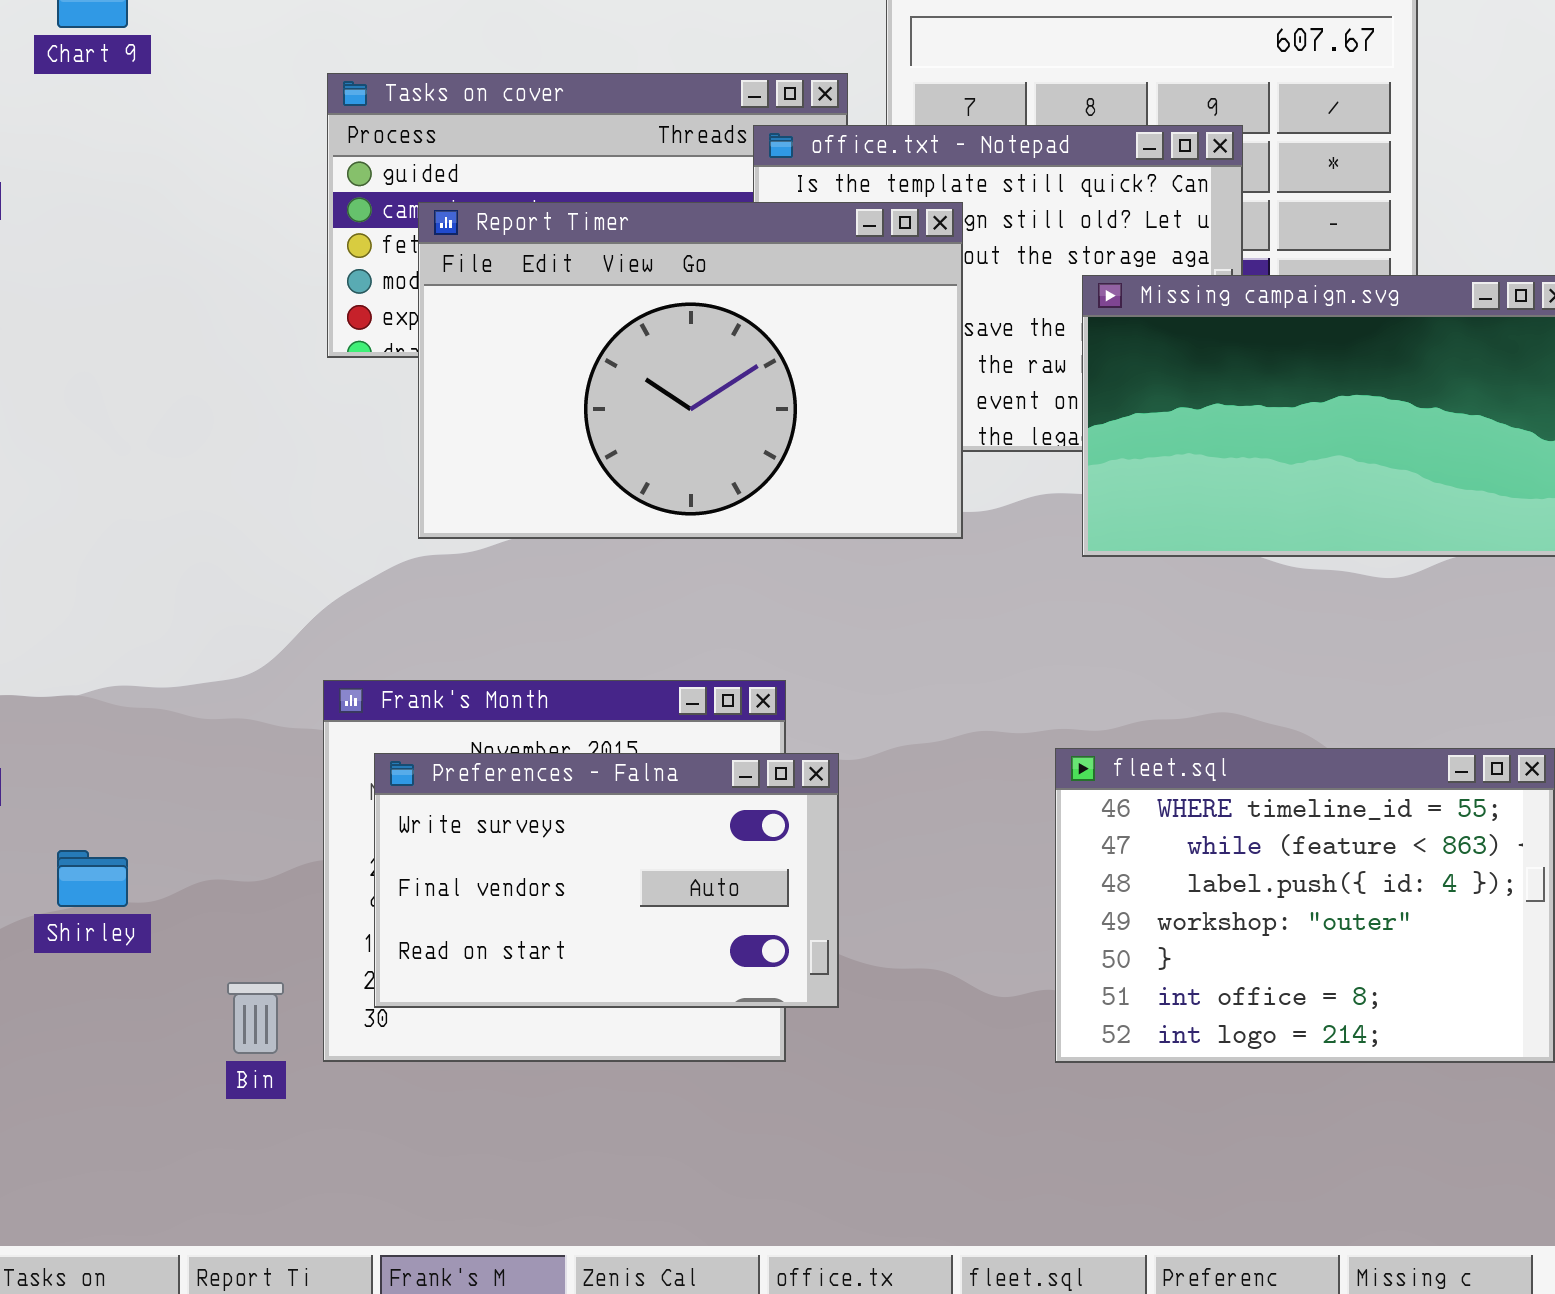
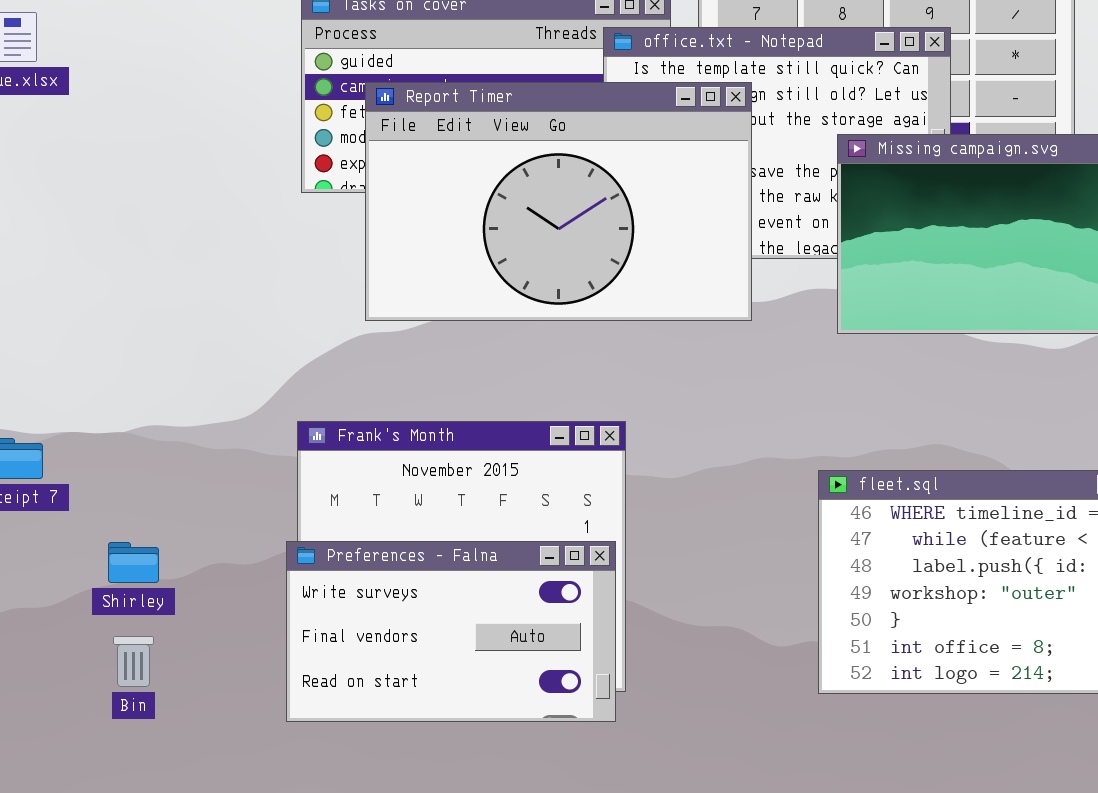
Preferences - Falna: [374,753,839,1008] -> [286,541,616,722], moved
Bin: [227,982,284,1054] -> [113,636,154,687], moved

